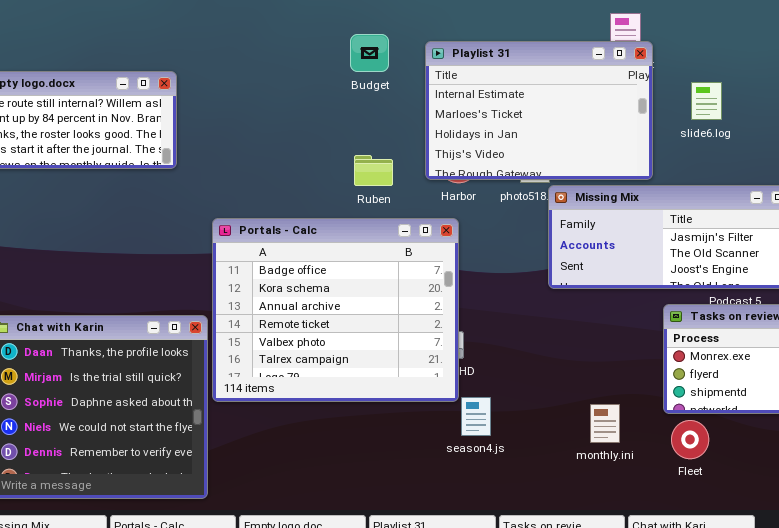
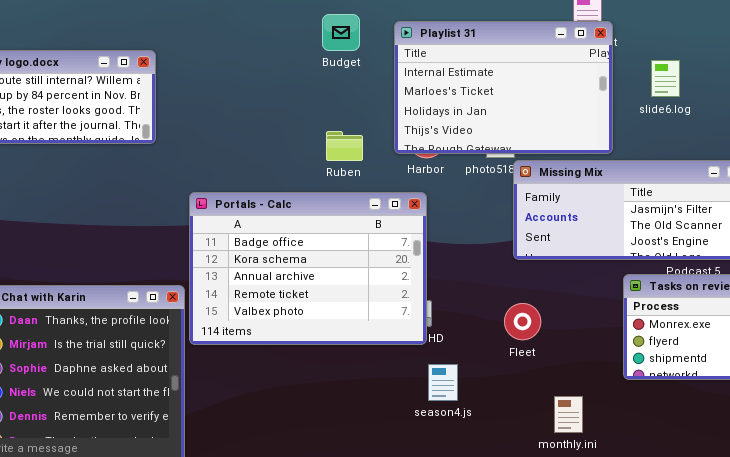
Portals - Calc: [212,218,459,402] -> [189,192,427,345], resized
monthly.ini: [590,404,620,443] -> [554,396,583,433], moved
Fleet: [671,420,709,459] -> [504,303,541,340], moved

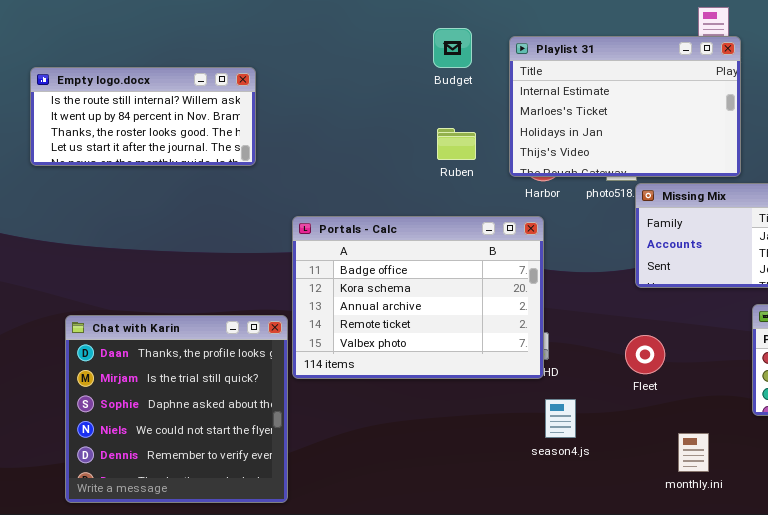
Ruben: [326,131,363,161] -> [437,128,476,160], moved

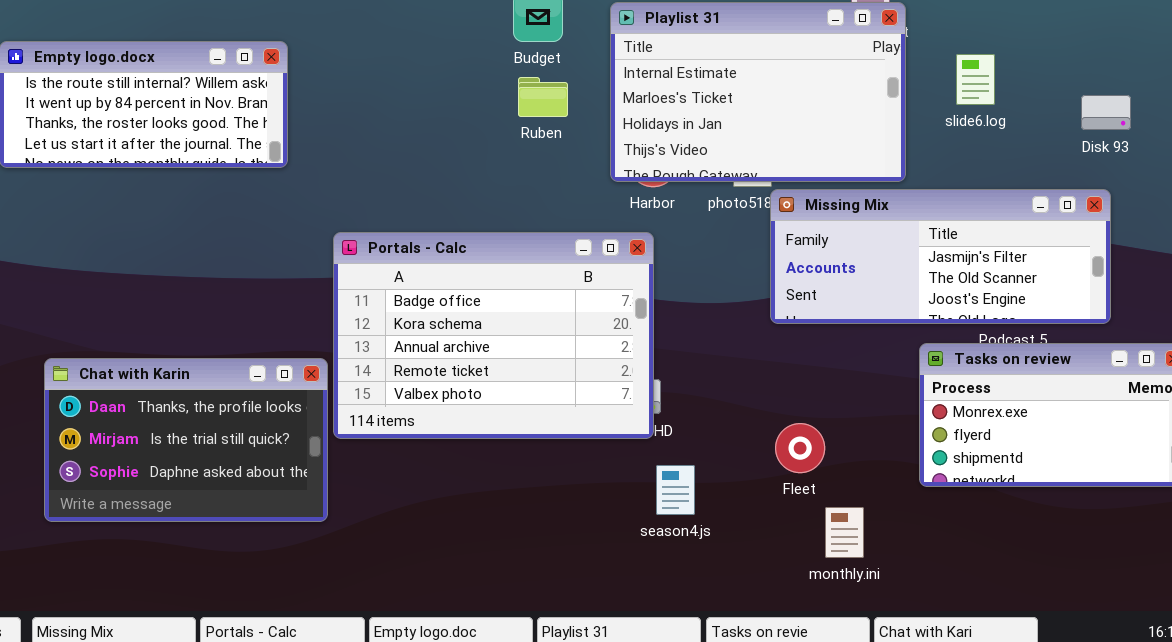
Ruben: [437,128,476,160] -> [518,77,568,117], moved
Chat with Karin: [65,315,288,503] -> [44,358,328,522], resized
Fleet: [625,335,665,374] -> [775,423,825,473], moved

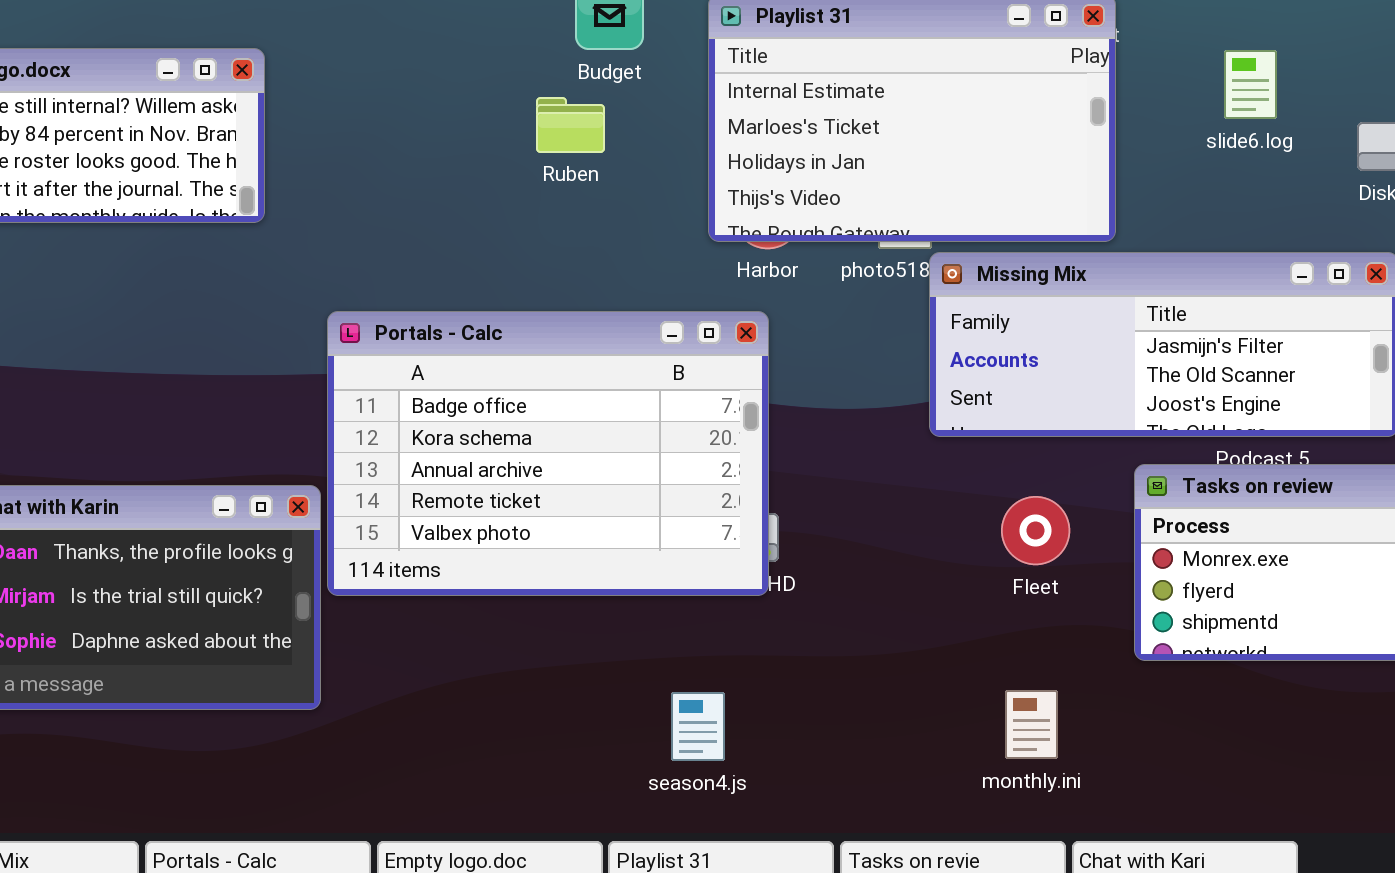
slide6.log: [956,54,995,105] -> [1224,50,1277,119], moved
Ruben: [518,77,568,117] -> [536,97,605,153], moved
Fleet: [775,423,825,473] -> [1001,496,1070,565], moved
season4.js: [656,465,695,515] -> [671,692,725,761], moved

